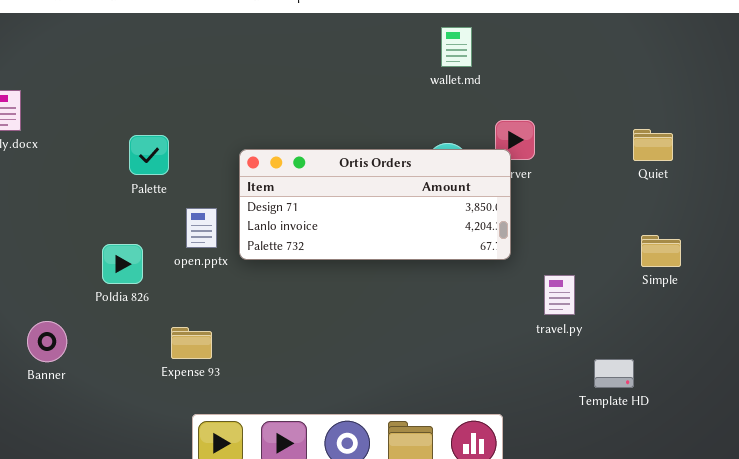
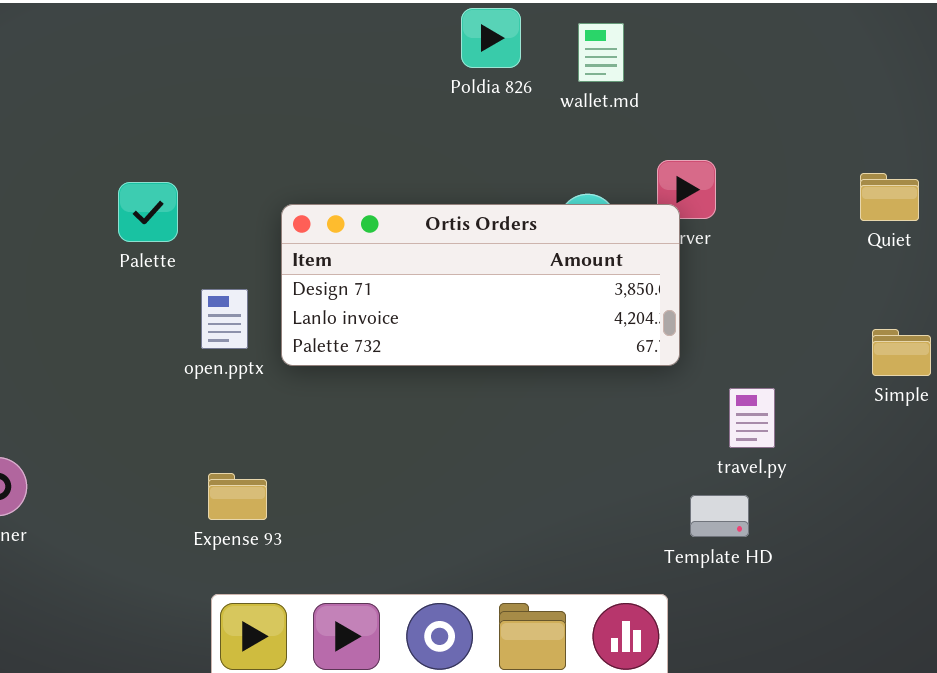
Poldia 826: [102,244,143,284] -> [461,8,521,68], moved
Expense 93: [171,327,212,359] -> [208,473,267,520], moved
Template HD: [594,359,634,388] -> [690,495,749,537], moved

